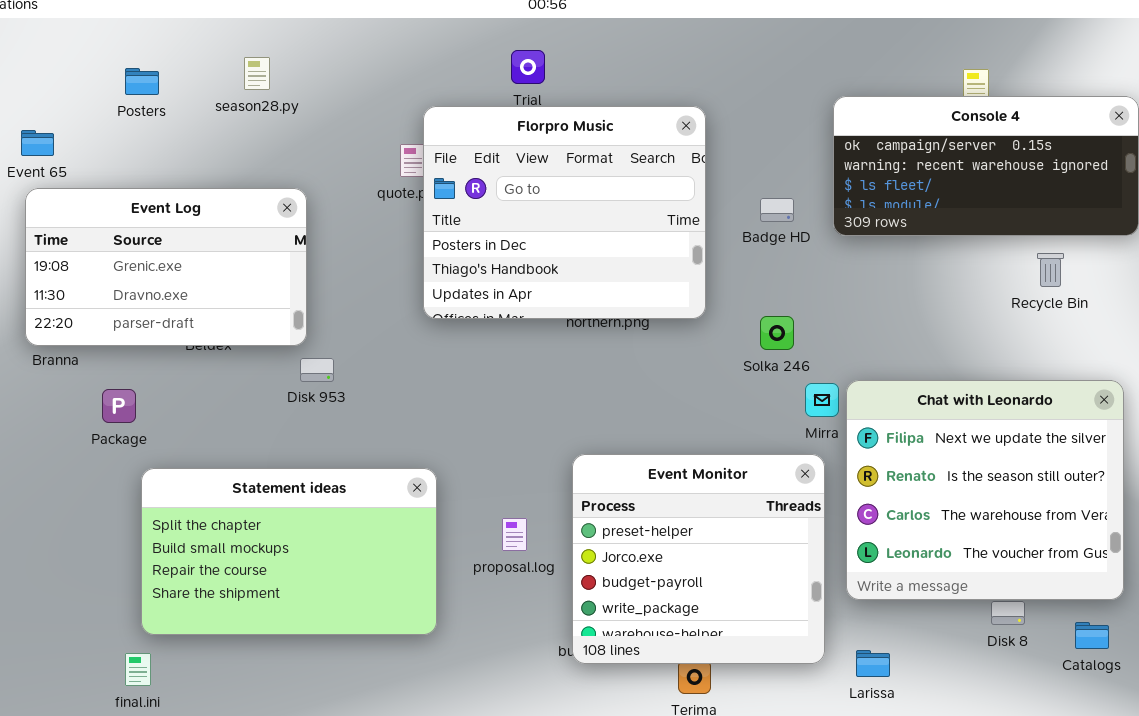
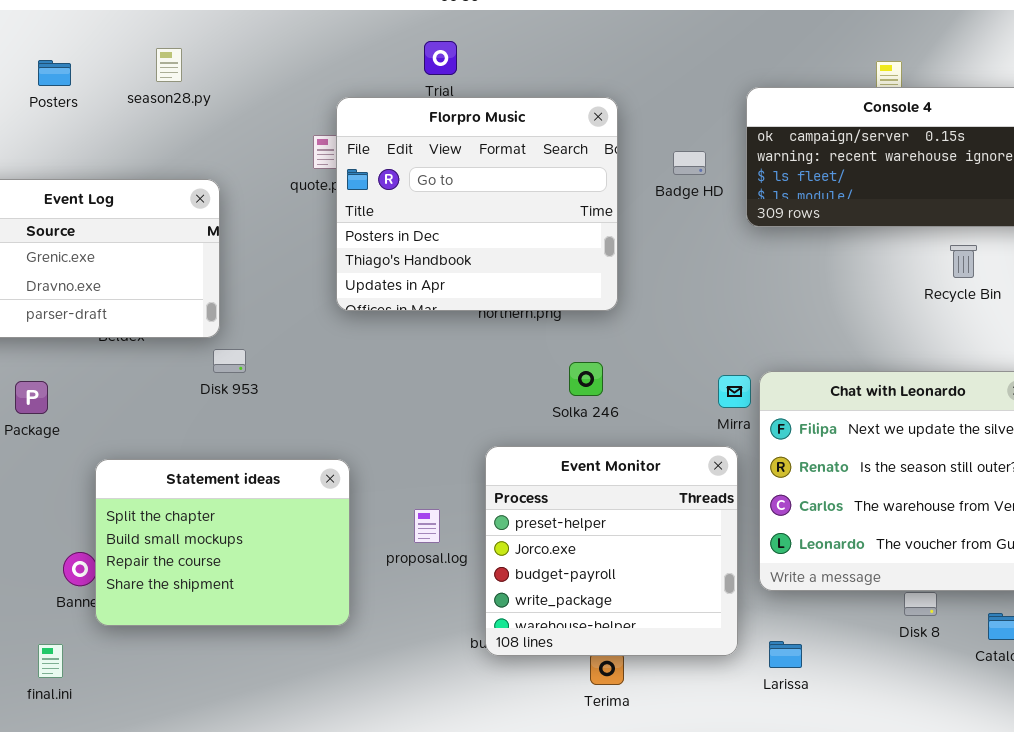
Badge HD: [760,198,794,222] -> [673,151,706,175], moved
Solka 246: [760,316,794,350] -> [569,362,603,396], moved
Statement ideas: [141,468,437,635] -> [95,459,350,626], resized

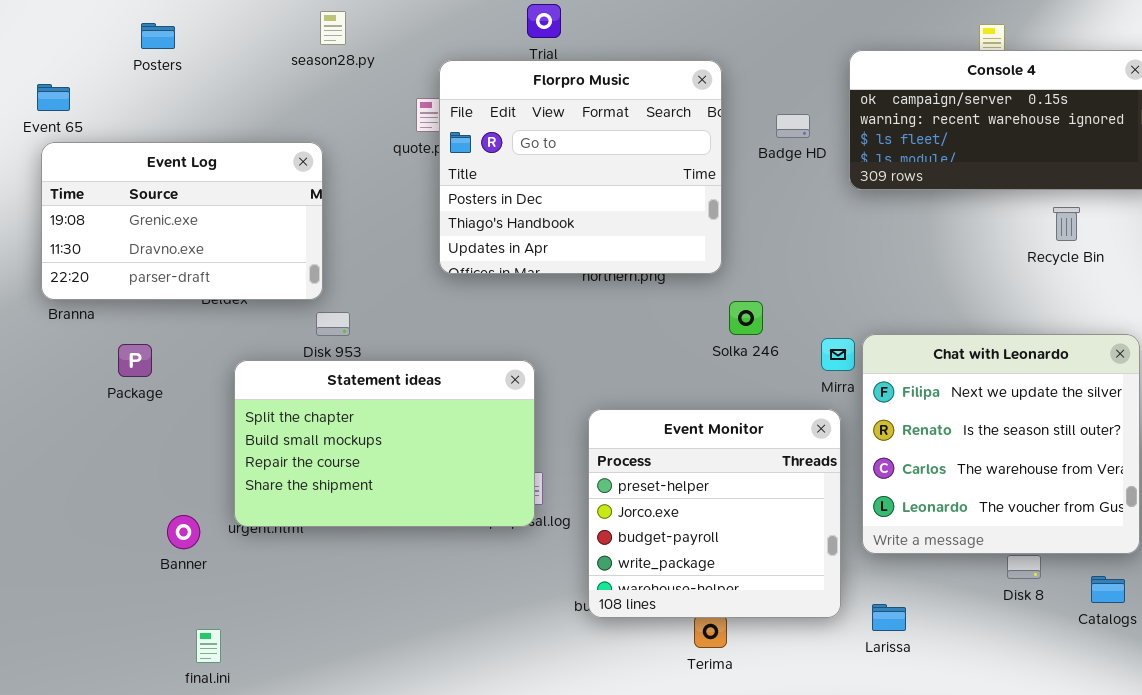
season28.py: [156,48,182,82] -> [320,11,346,45], moved
Solka 246: [569,362,603,396] -> [729,301,763,335], moved
Statement ideas: [95,459,350,626] -> [234,360,535,527], moved, resized
final.ini: [38,644,63,678] -> [196,629,221,663], moved

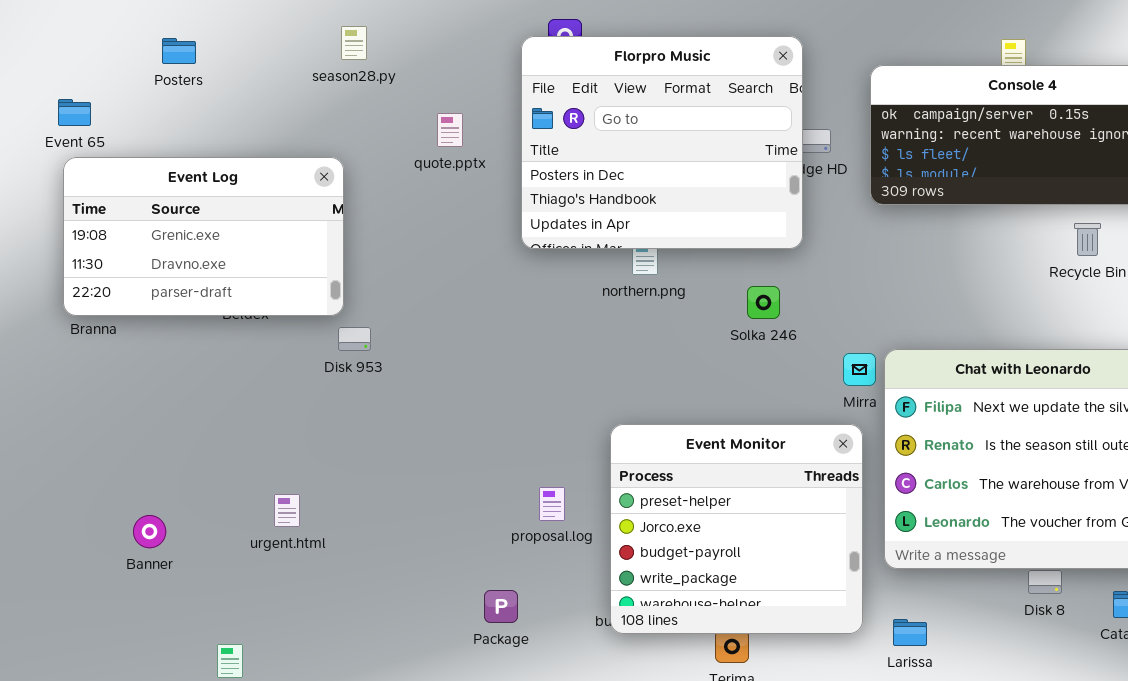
Florpro Music: [439,60,722,274] -> [521,36,803,249], moved
Solka 246: [729,301,763,335] -> [747,286,780,319], moved
Package: [118,344,152,377] -> [484,590,518,623], moved
Statement ideas: [234,360,535,527] -> none, closed
Banner: [167,515,200,549] -> [133,515,166,548], moved

